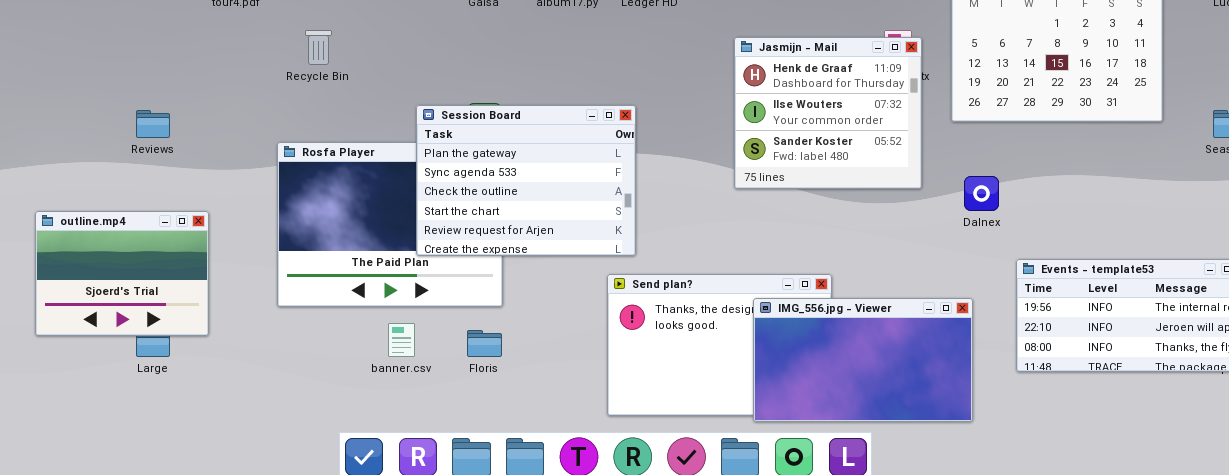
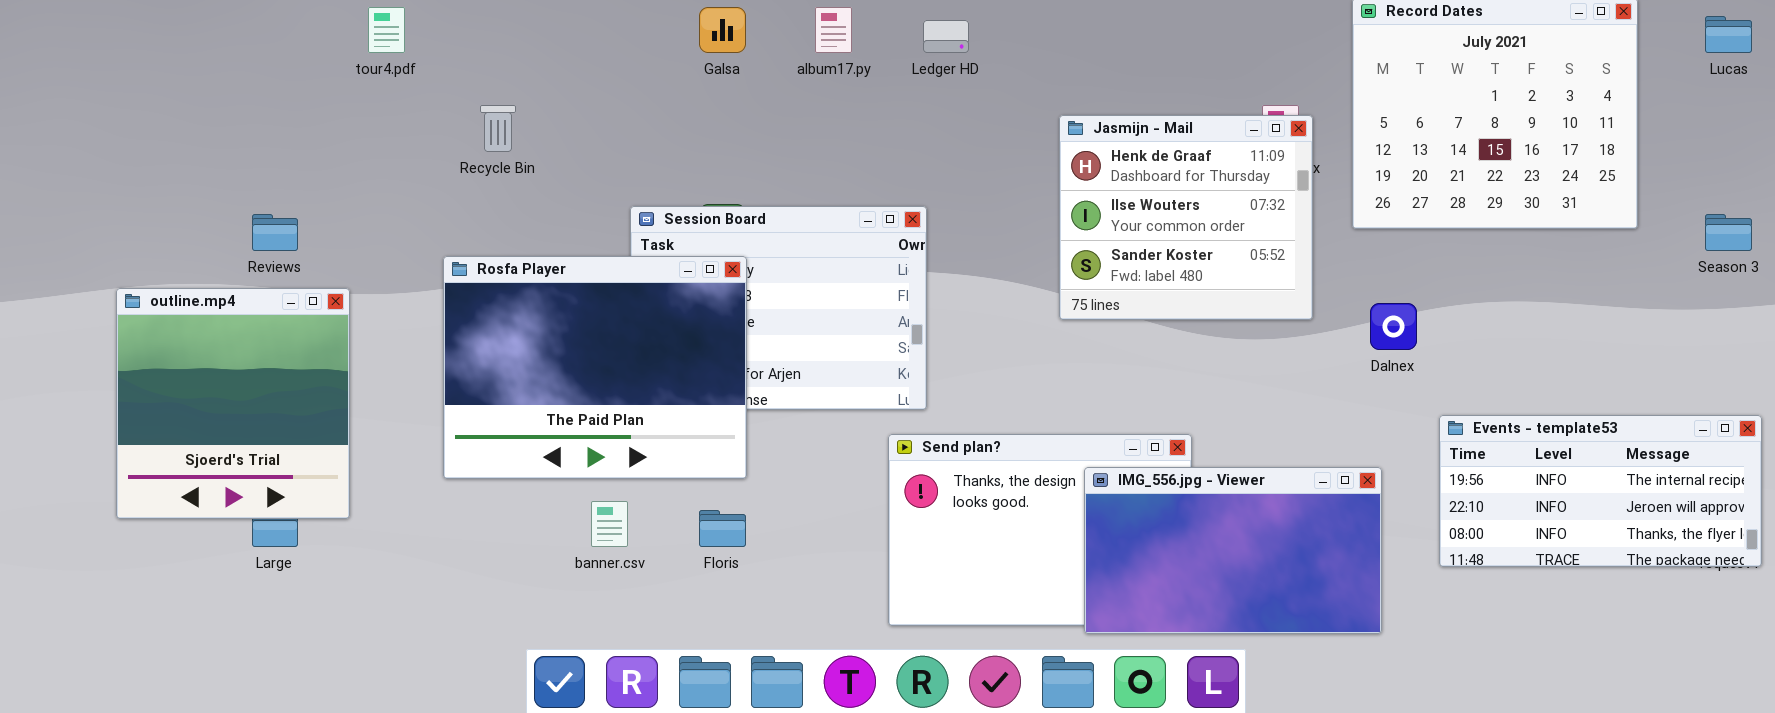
Rosfa Player: [277,142,503,307] -> [443,256,747,479], raised
outline.mp4: [35,211,209,336] -> [116,288,350,519], resized

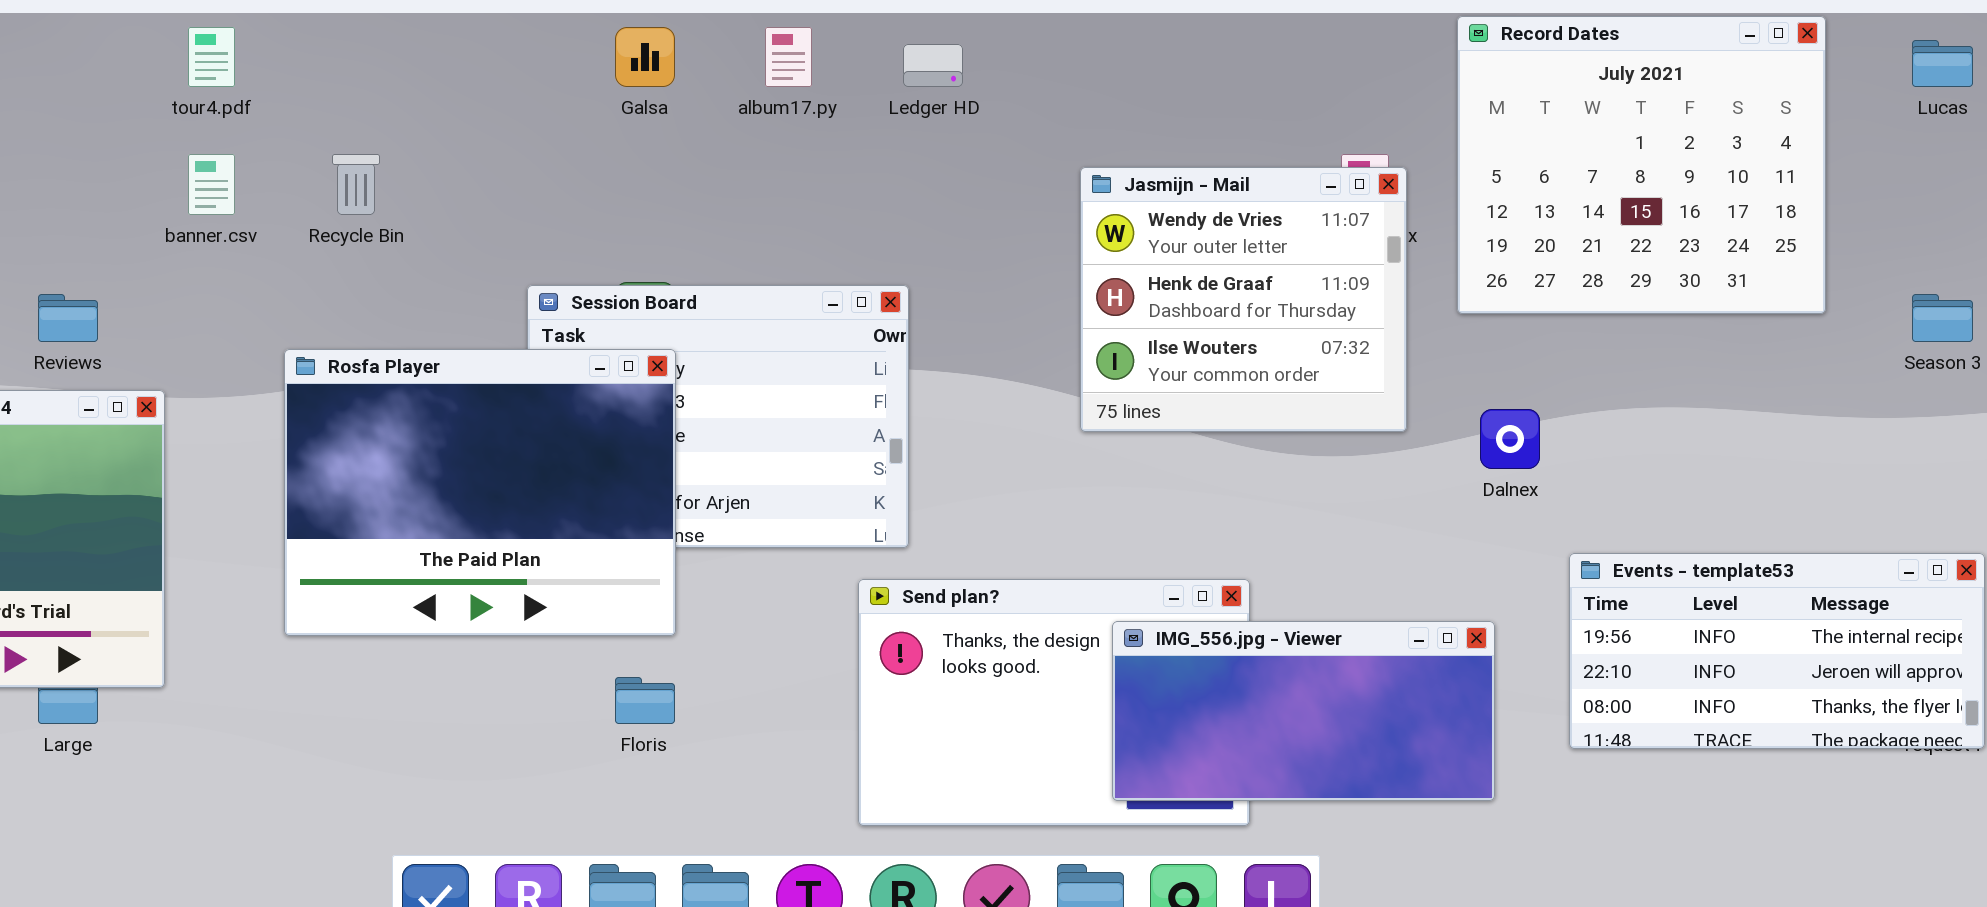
Jasmijn - Mail: [1059,115,1313,320] -> [1080,167,1407,432], scrolled up 1 row
IMG_556.jpg - Viewer: [1084,467,1382,634] -> [1112,621,1495,801], resized
banner.csv: [591,501,628,547] -> [188,154,235,215], moved

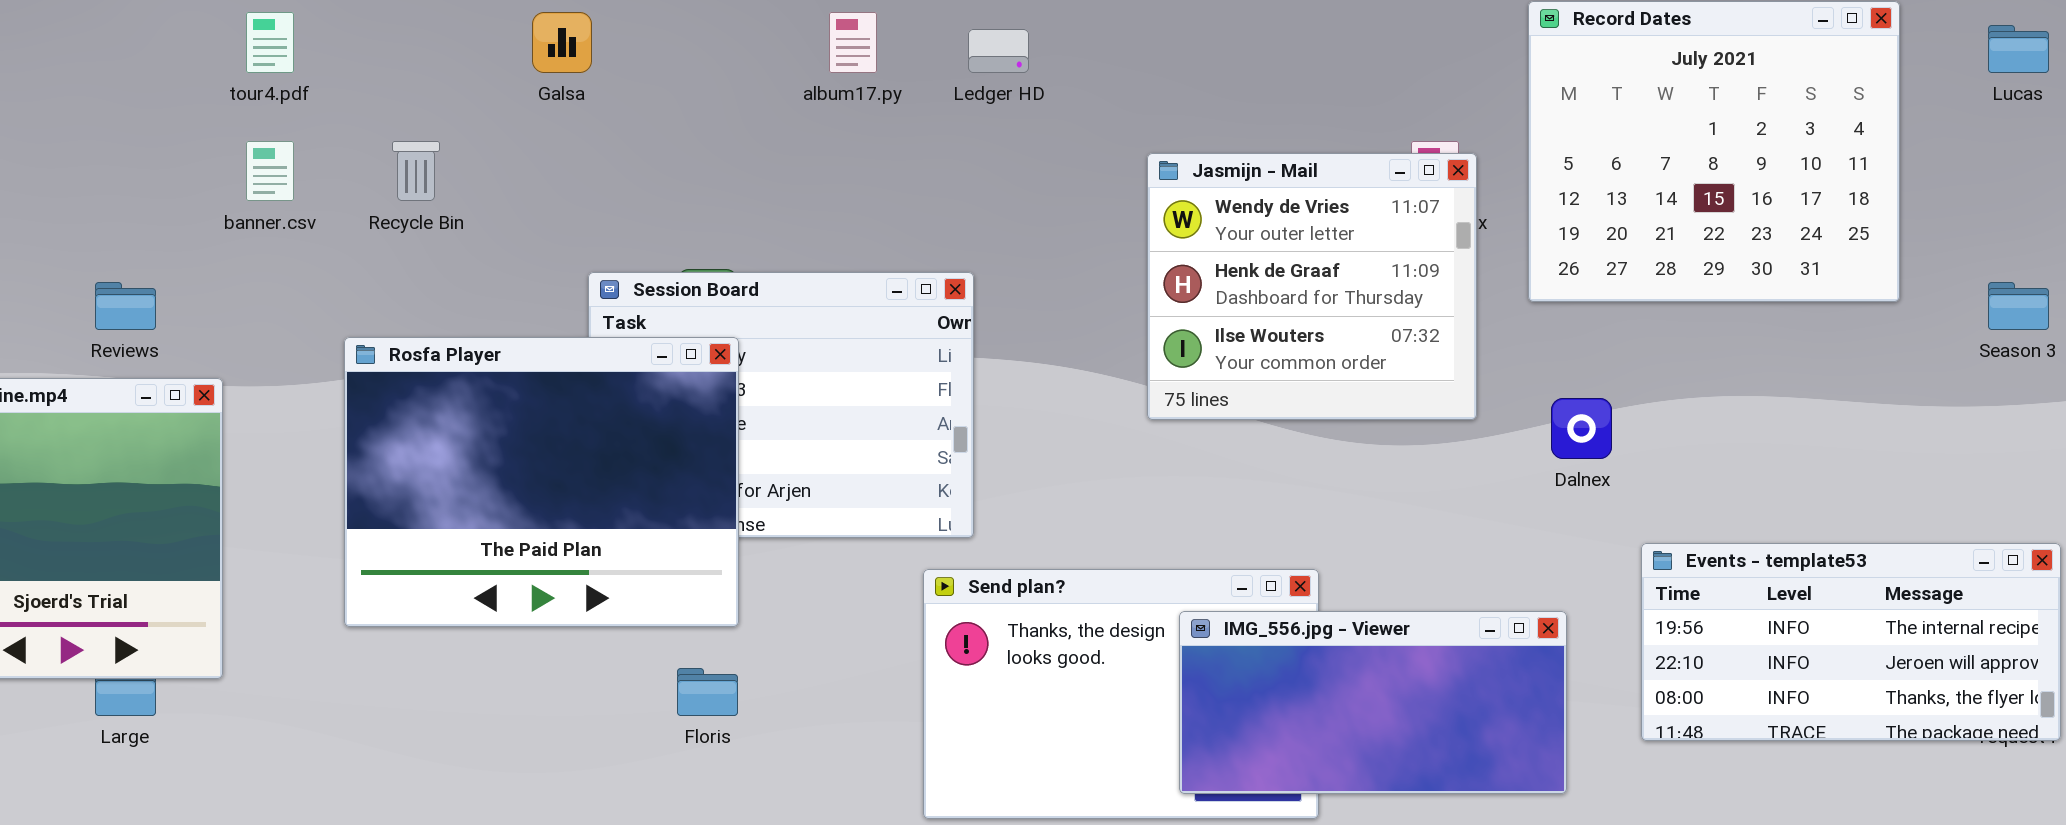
Galsa: [615,27,675,87] -> [532,12,592,73], moved

